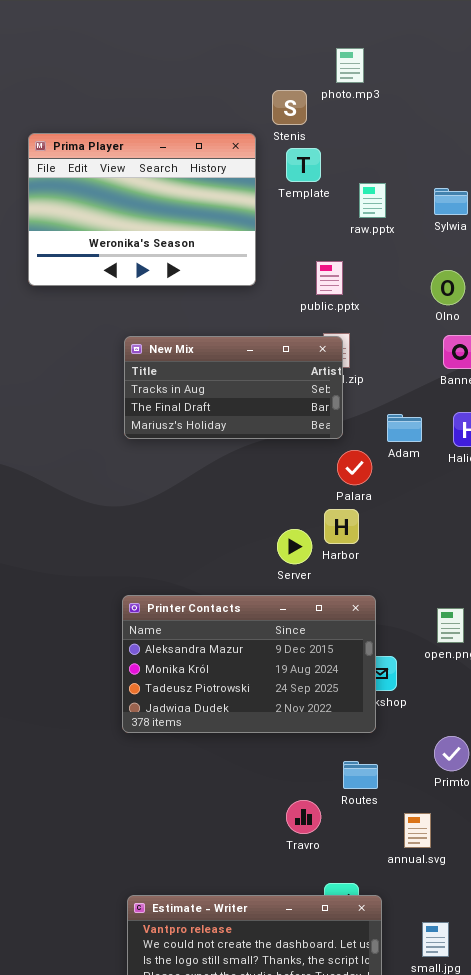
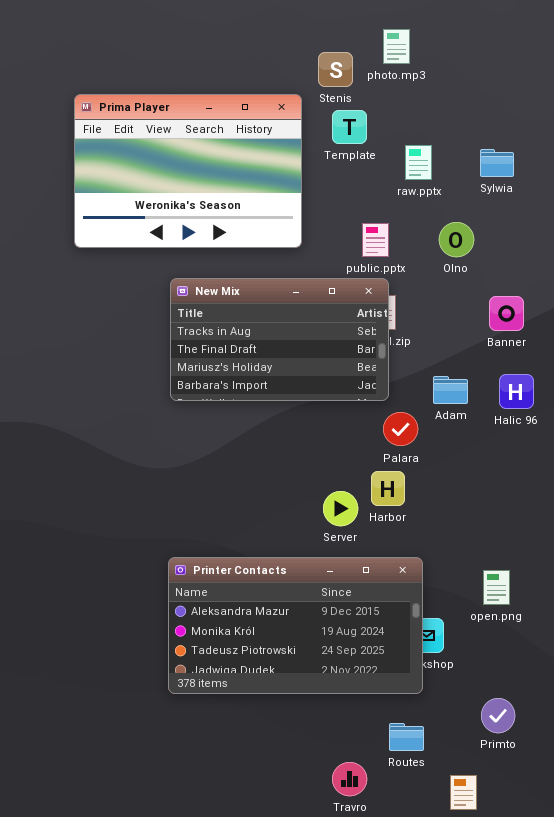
photo.mp3: [336,48,364,83] -> [383,29,410,64], moved
Olno: [431,270,465,305] -> [439,222,474,257], moved
New Mix: [124,336,343,439] -> [170,278,389,401], resized

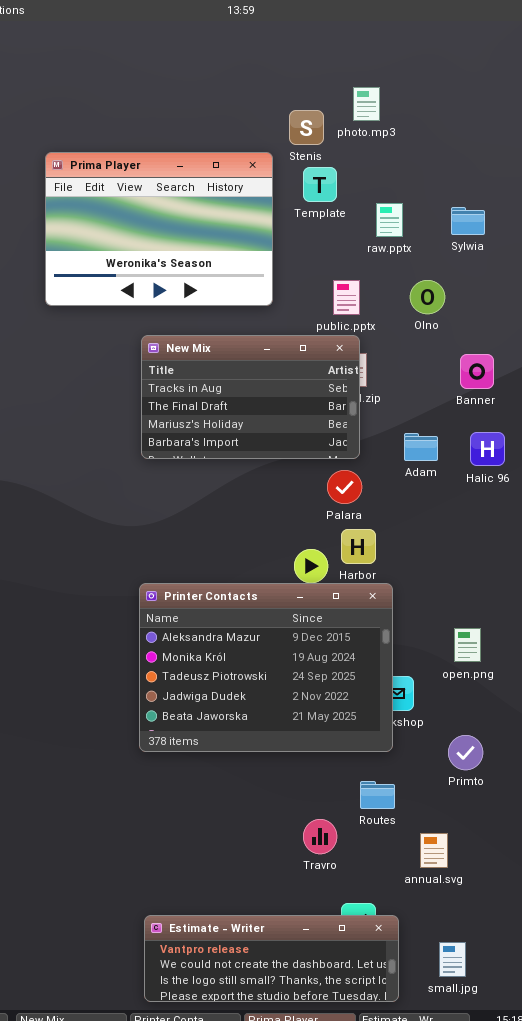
Palara: [383,412,418,446] -> [327,470,362,504], moved
Printer Contacts: [168,557,423,694] -> [139,583,393,752], resized
Primto: [481,698,515,733] -> [448,735,483,770], moved

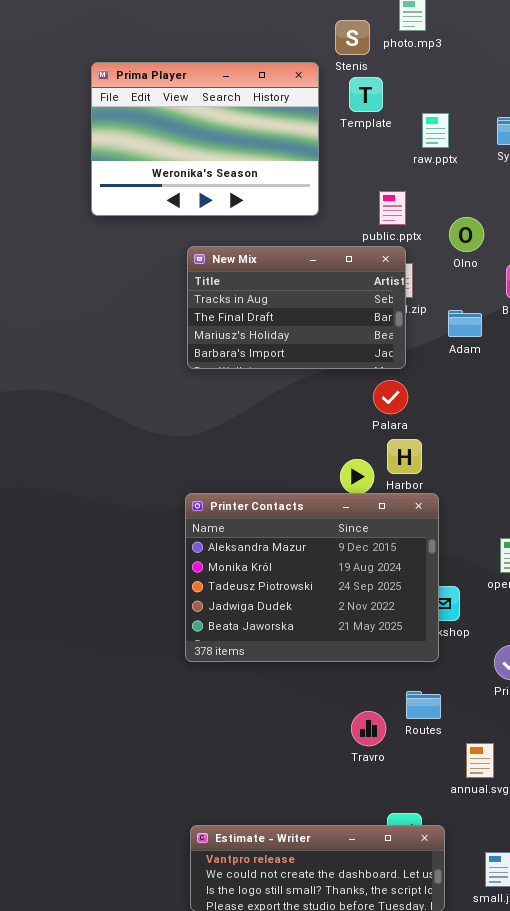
Olno: [410,280,445,314] -> [449,217,484,252], moved
Adam: [404,433,438,461] -> [448,310,482,337], moved
Travro: [303,819,337,854] -> [351,711,386,746], moved

